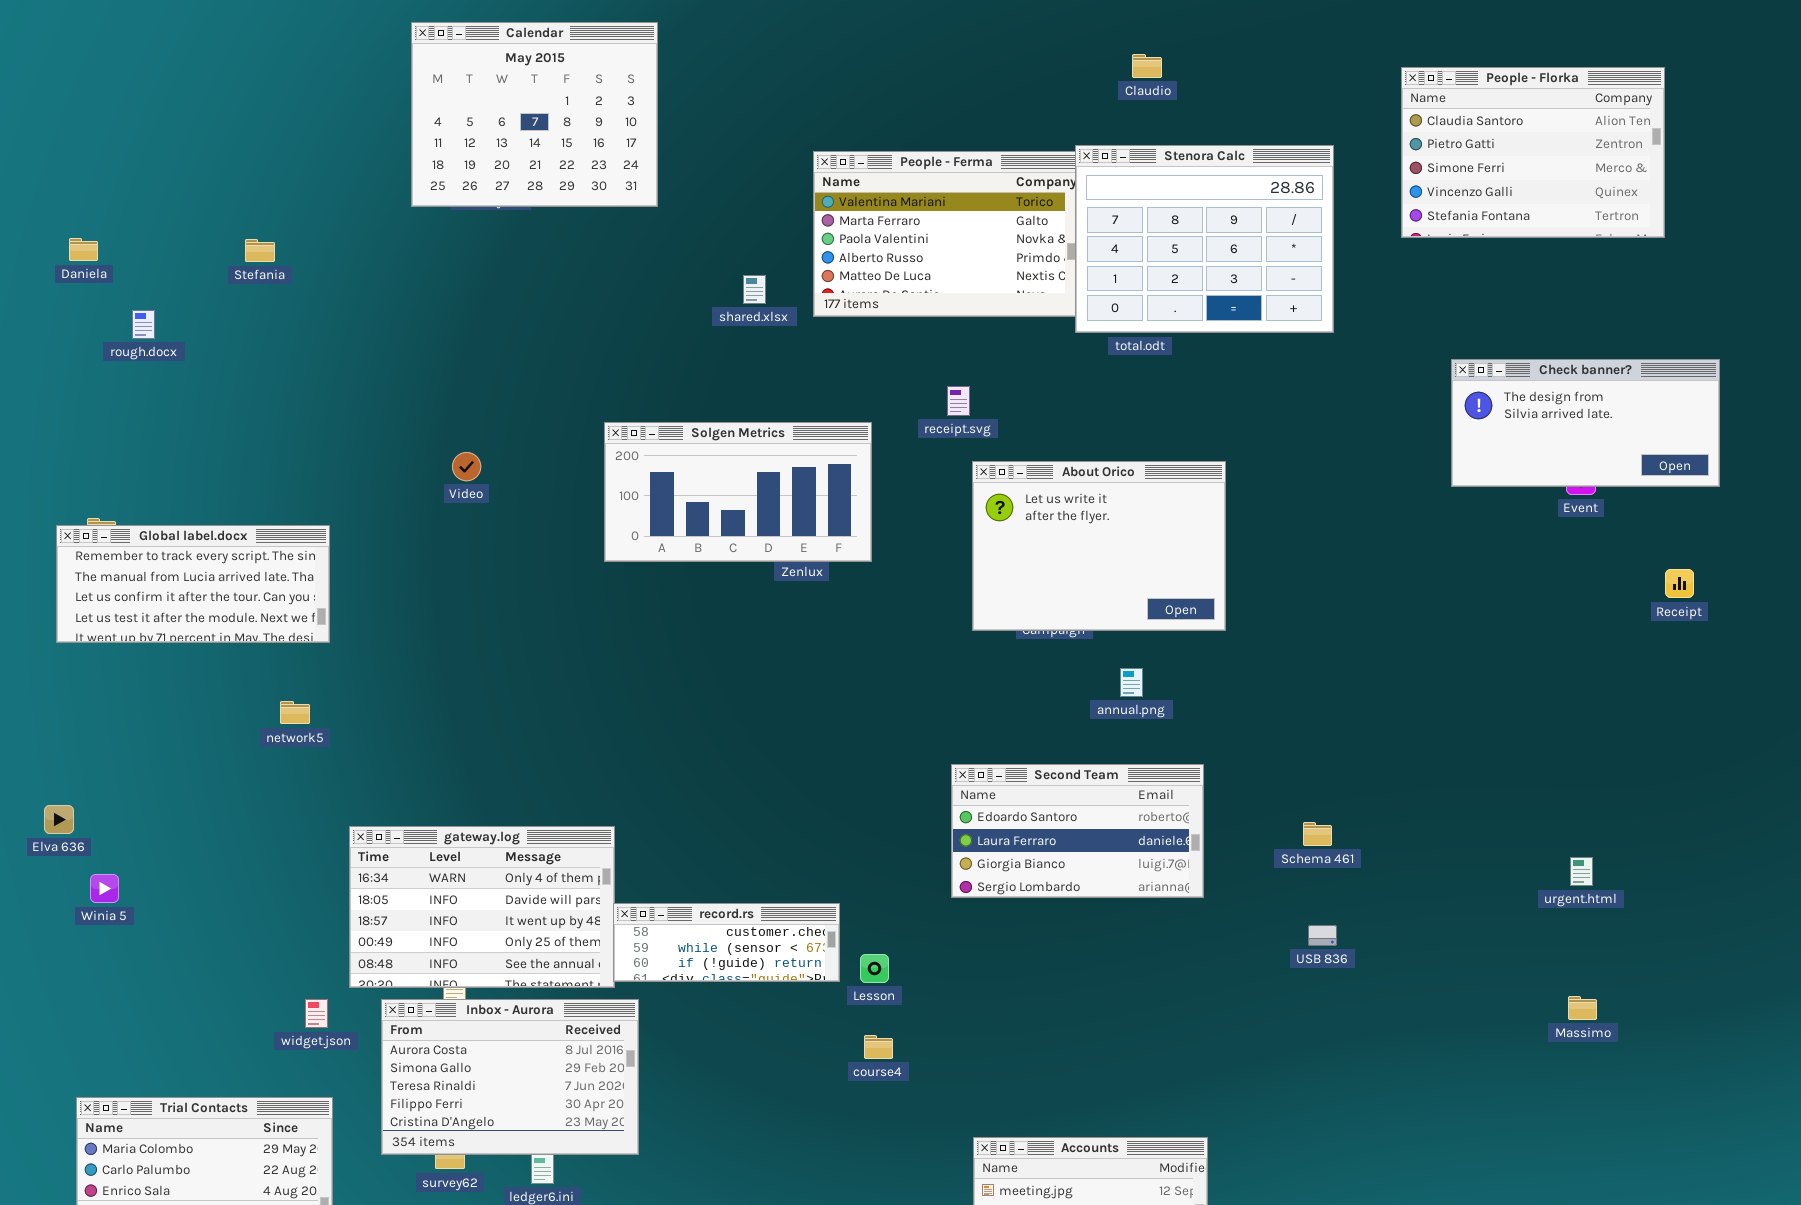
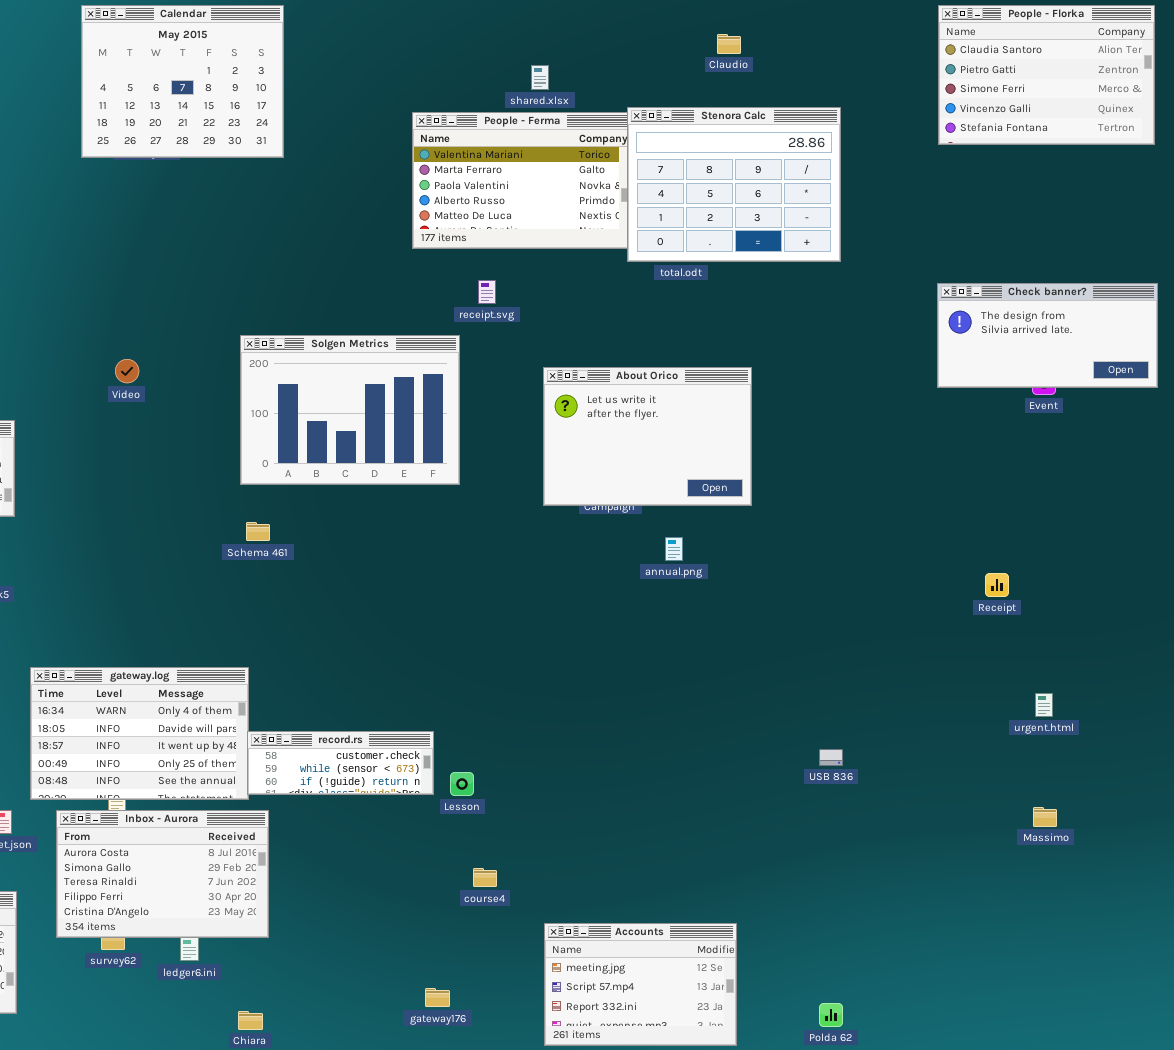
Claudio: [1132,54,1162,78] -> [717,34,741,54], moved
People - Florka: [1401,67,1665,238] -> [938,5,1155,145], moved
shared.xlsx: [743,275,766,304] -> [531,65,549,90], moved
receipt.svg: [947,386,970,416] -> [478,280,496,304], moved
Solgen Metrics: [604,422,872,562] -> [240,335,460,485], resized
Receipt: [1665,569,1694,598] -> [985,573,1009,597], moved
Second Team: [951,764,1204,898] -> none, closed
Schema 461: [1303,822,1332,846] -> [246,522,270,541], moved
course4: [864,1035,893,1059] -> [473,868,497,887], moved

